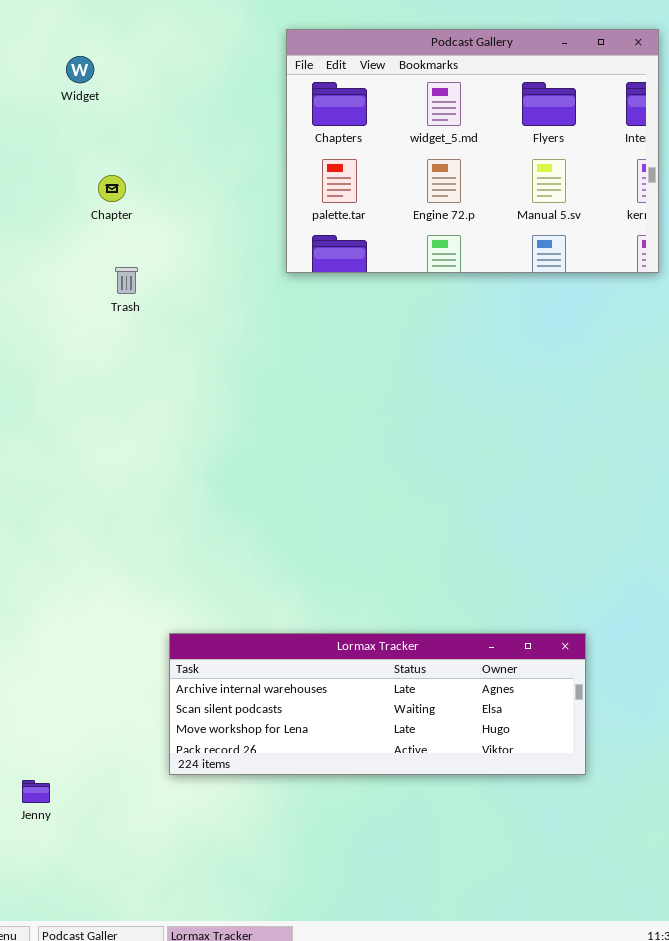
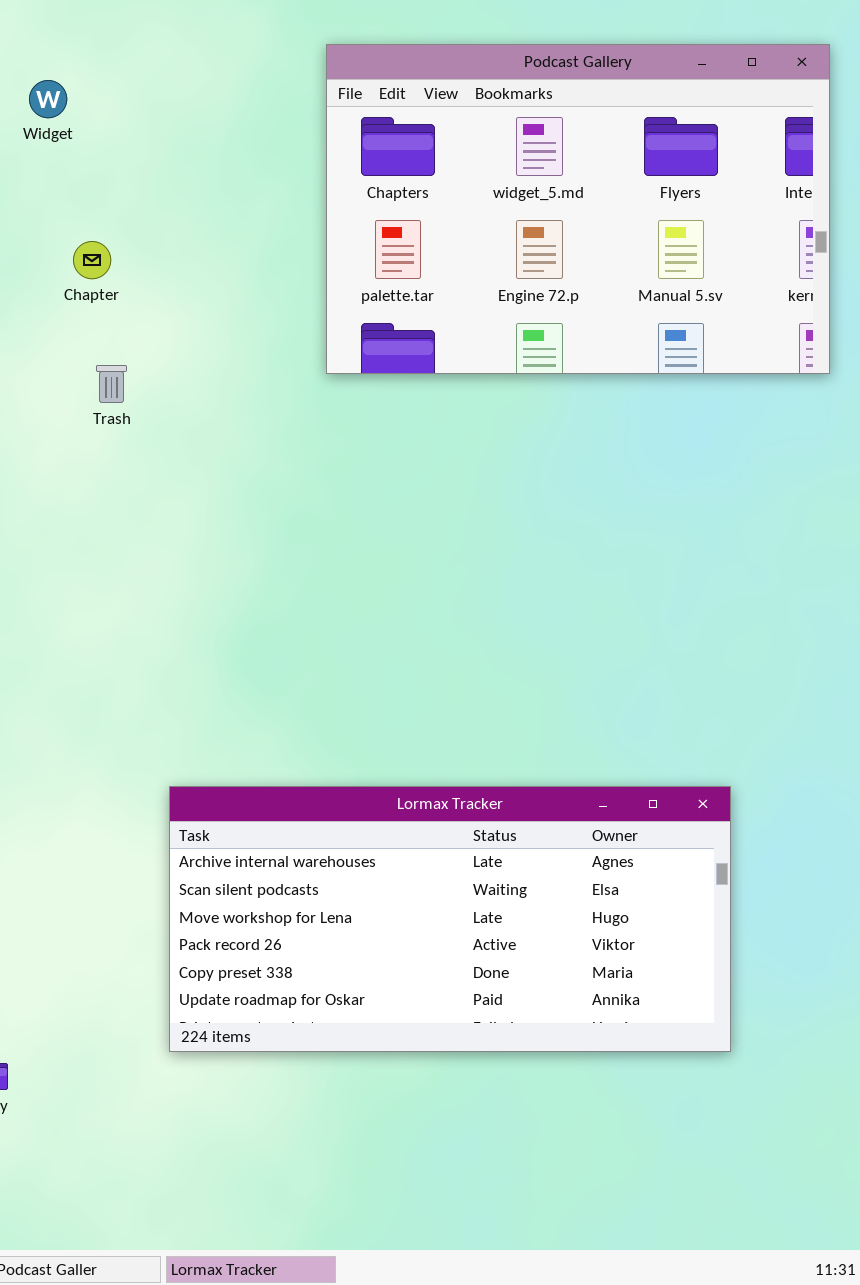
Lormax Tracker: [169,633,586,775] -> [169,786,731,1052], resized

